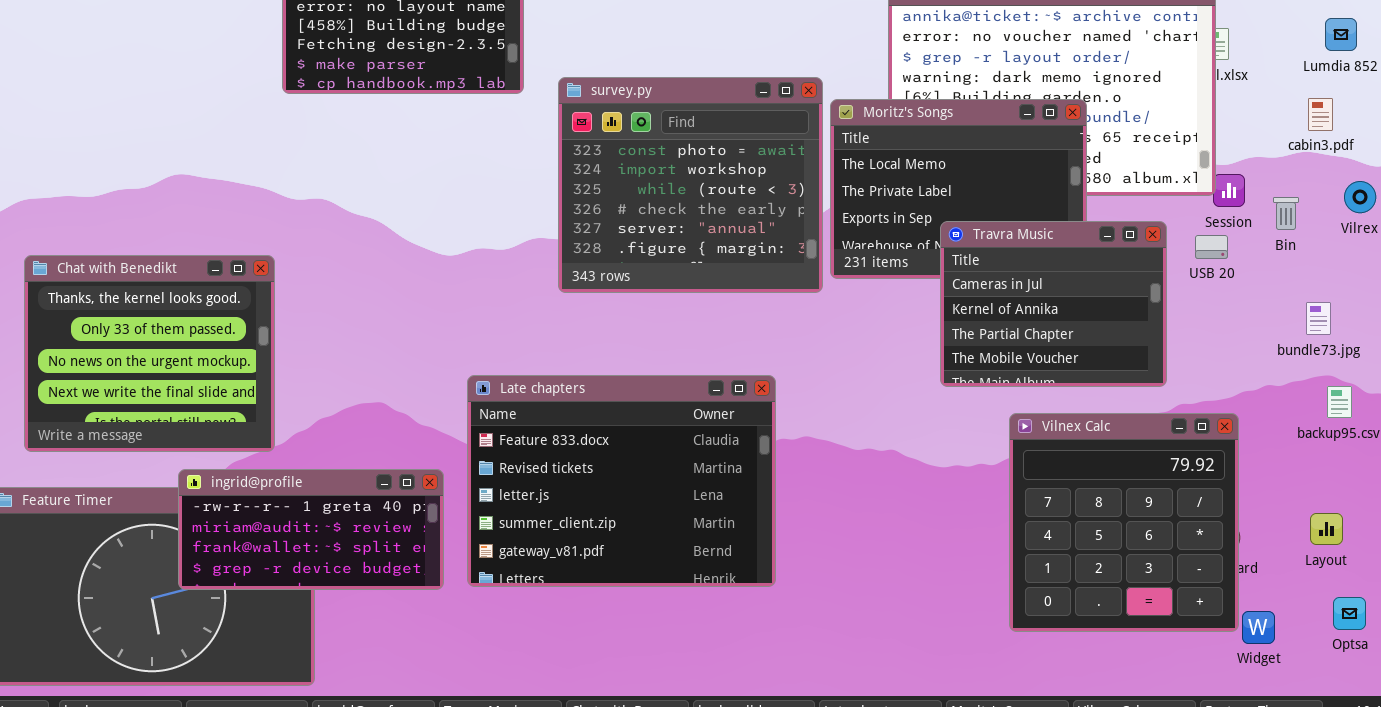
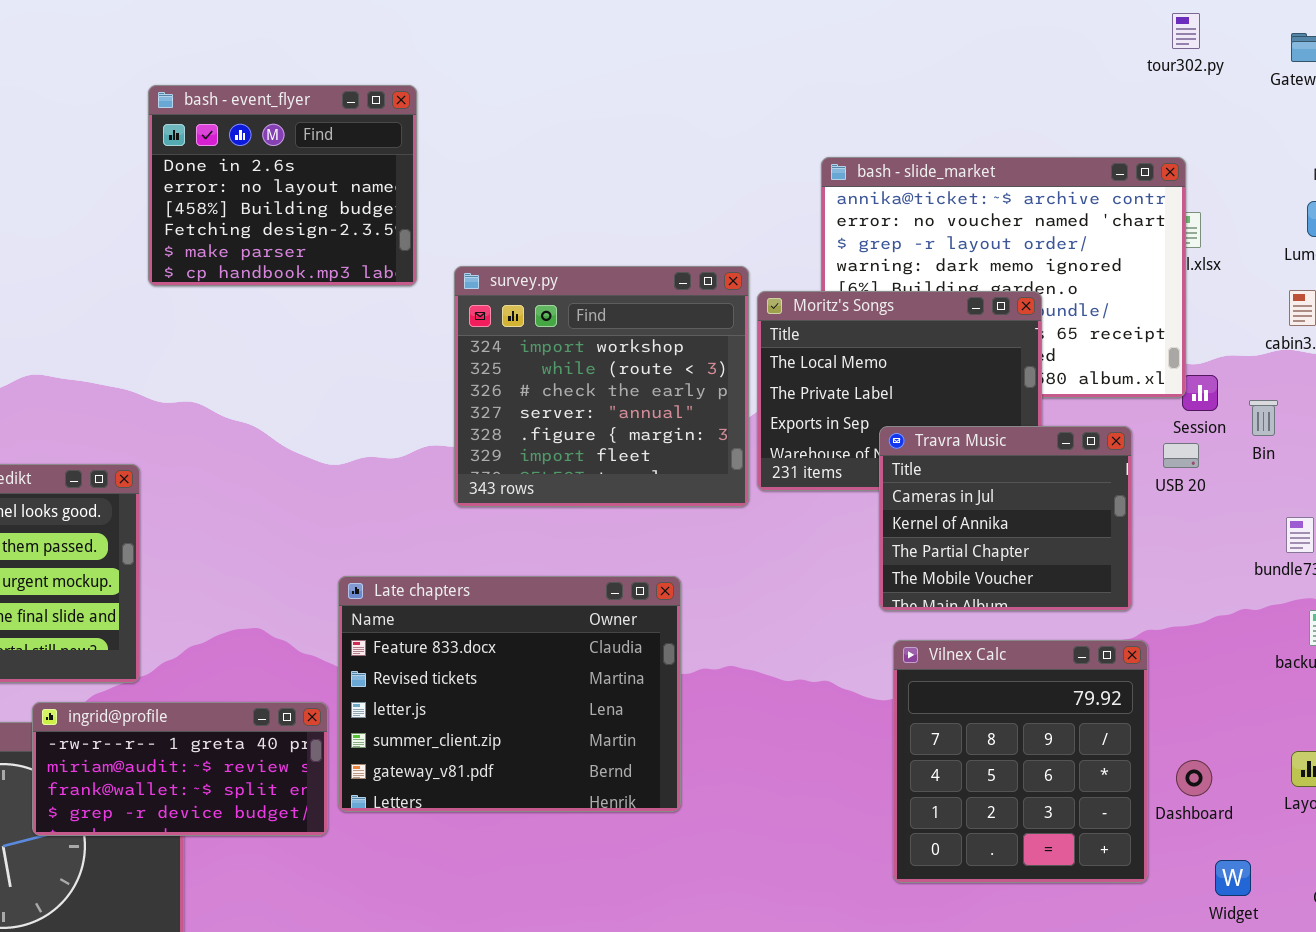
survey.py: [558,77,823,293] -> [454,266,749,507], scrolled down 1 row
Late chapters: [467,375,776,587] -> [338,576,681,812], moved
Vilnex Calc: [1009,413,1239,632] -> [893,640,1148,883], moved

